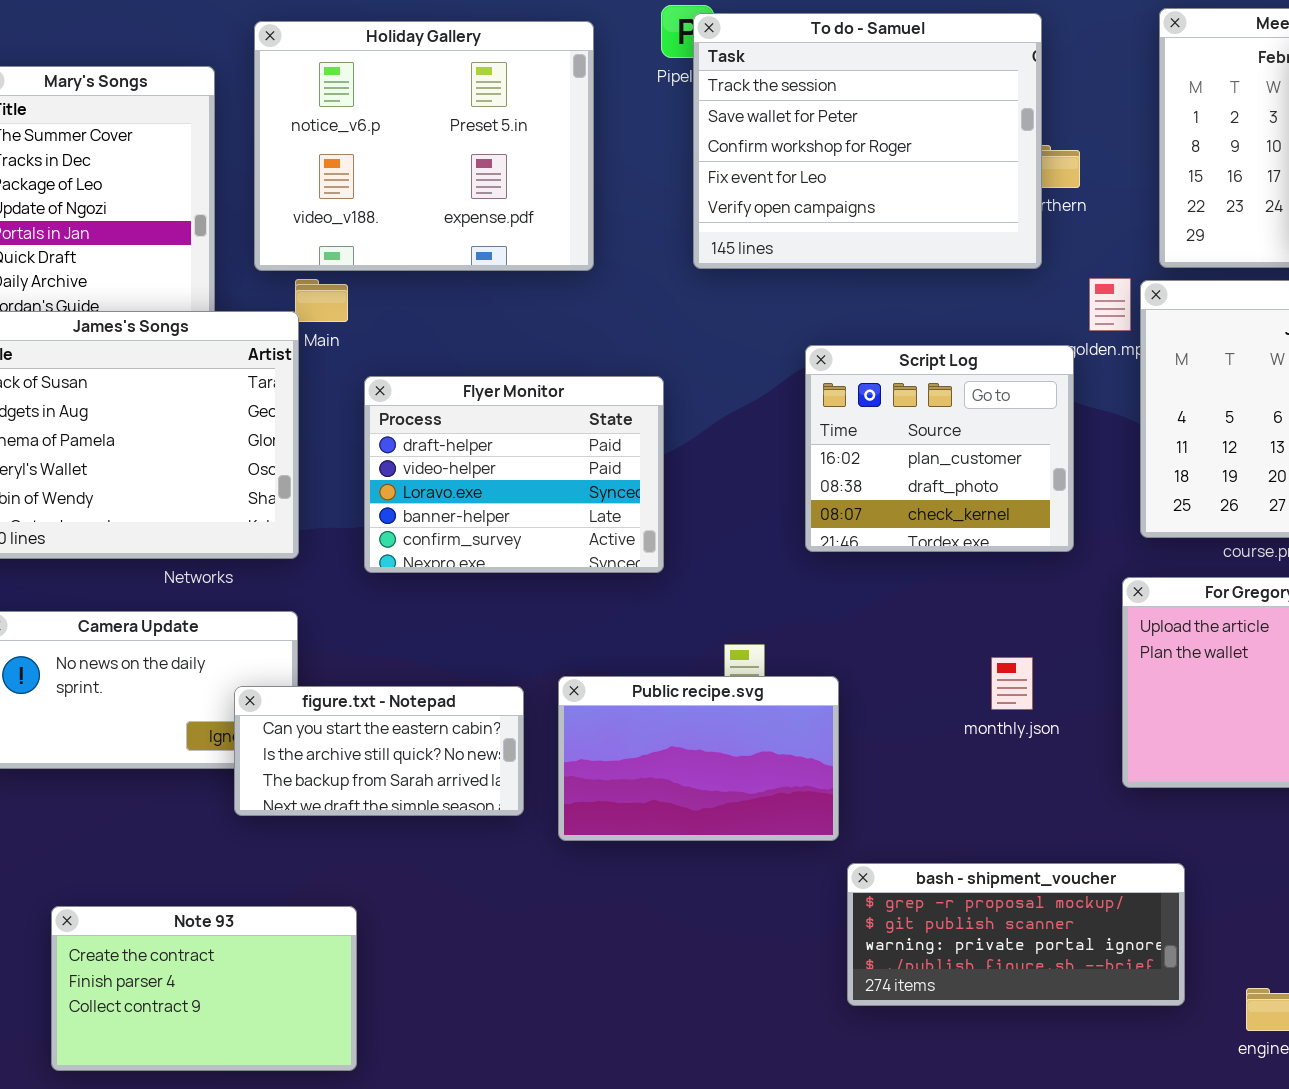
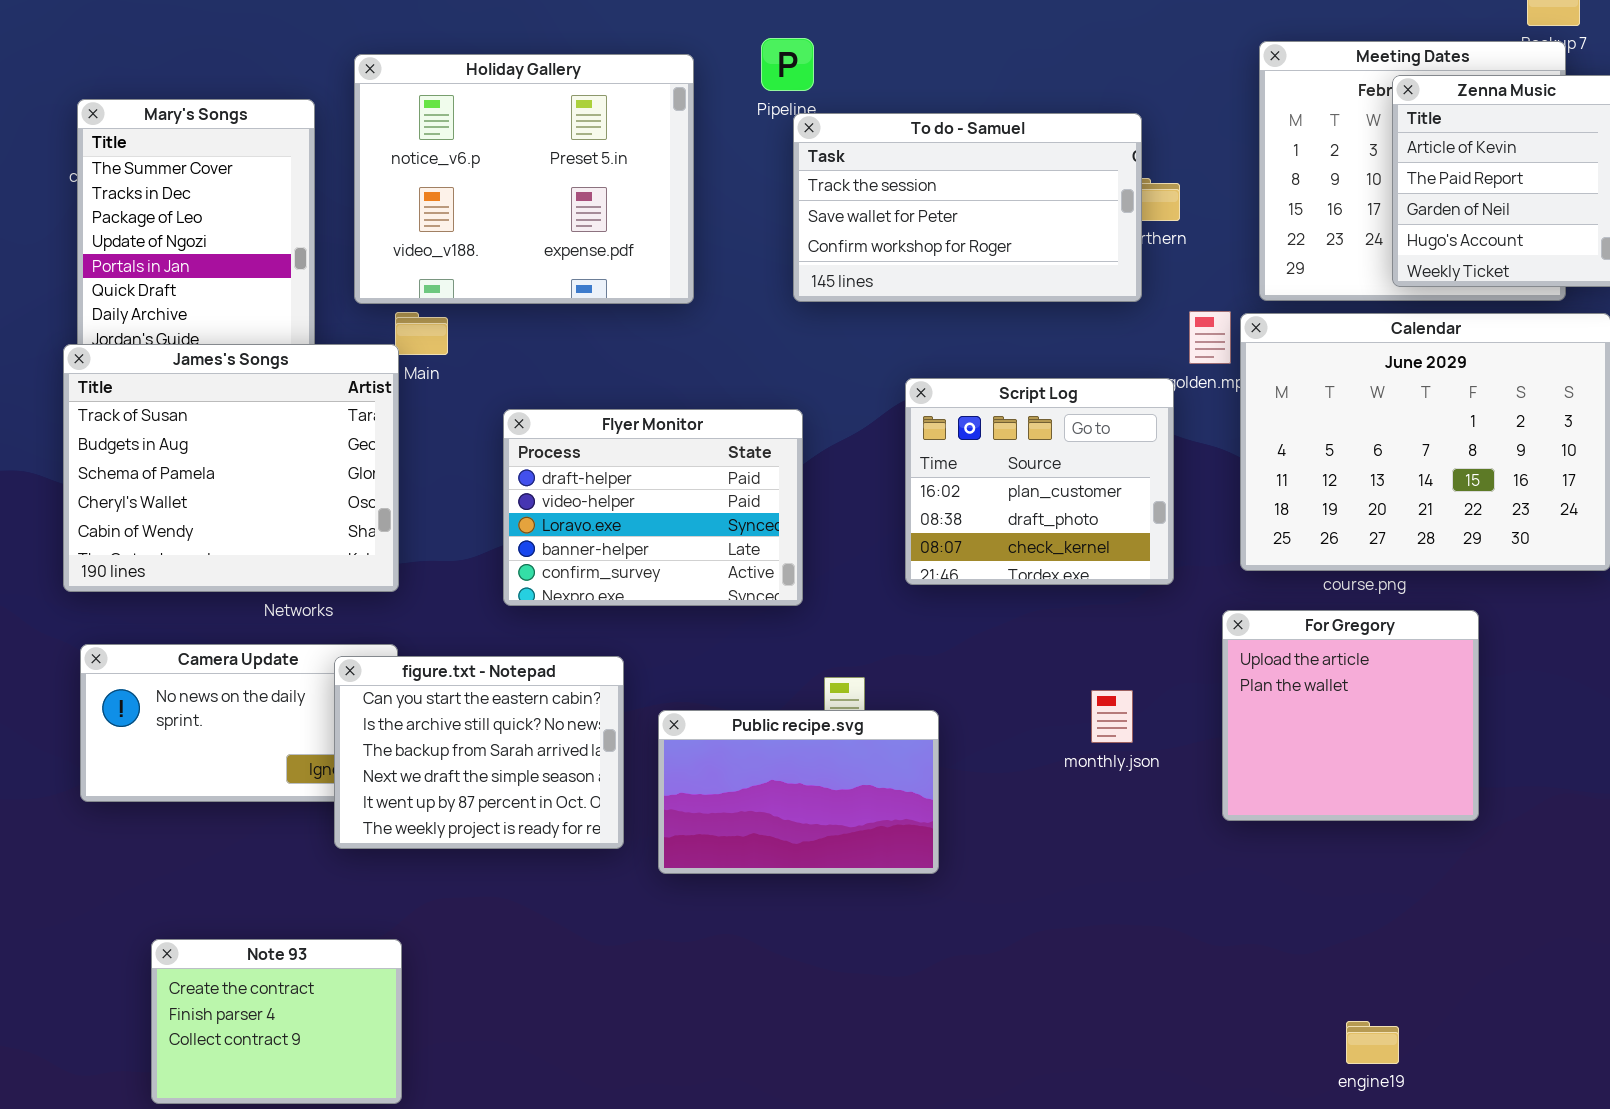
To do - Samuel: [693,13,1042,269] -> [793,113,1142,302], resized
Flyer Monitor: [364,376,664,573] -> [503,409,803,606], moved
figure.txt - Notepad: [234,686,524,816] -> [334,656,624,849], resized
bash - shipment_voucher: [847,863,1185,1006] -> none, closed
Note 93: [51,906,357,1071] -> [151,939,402,1104], resized

